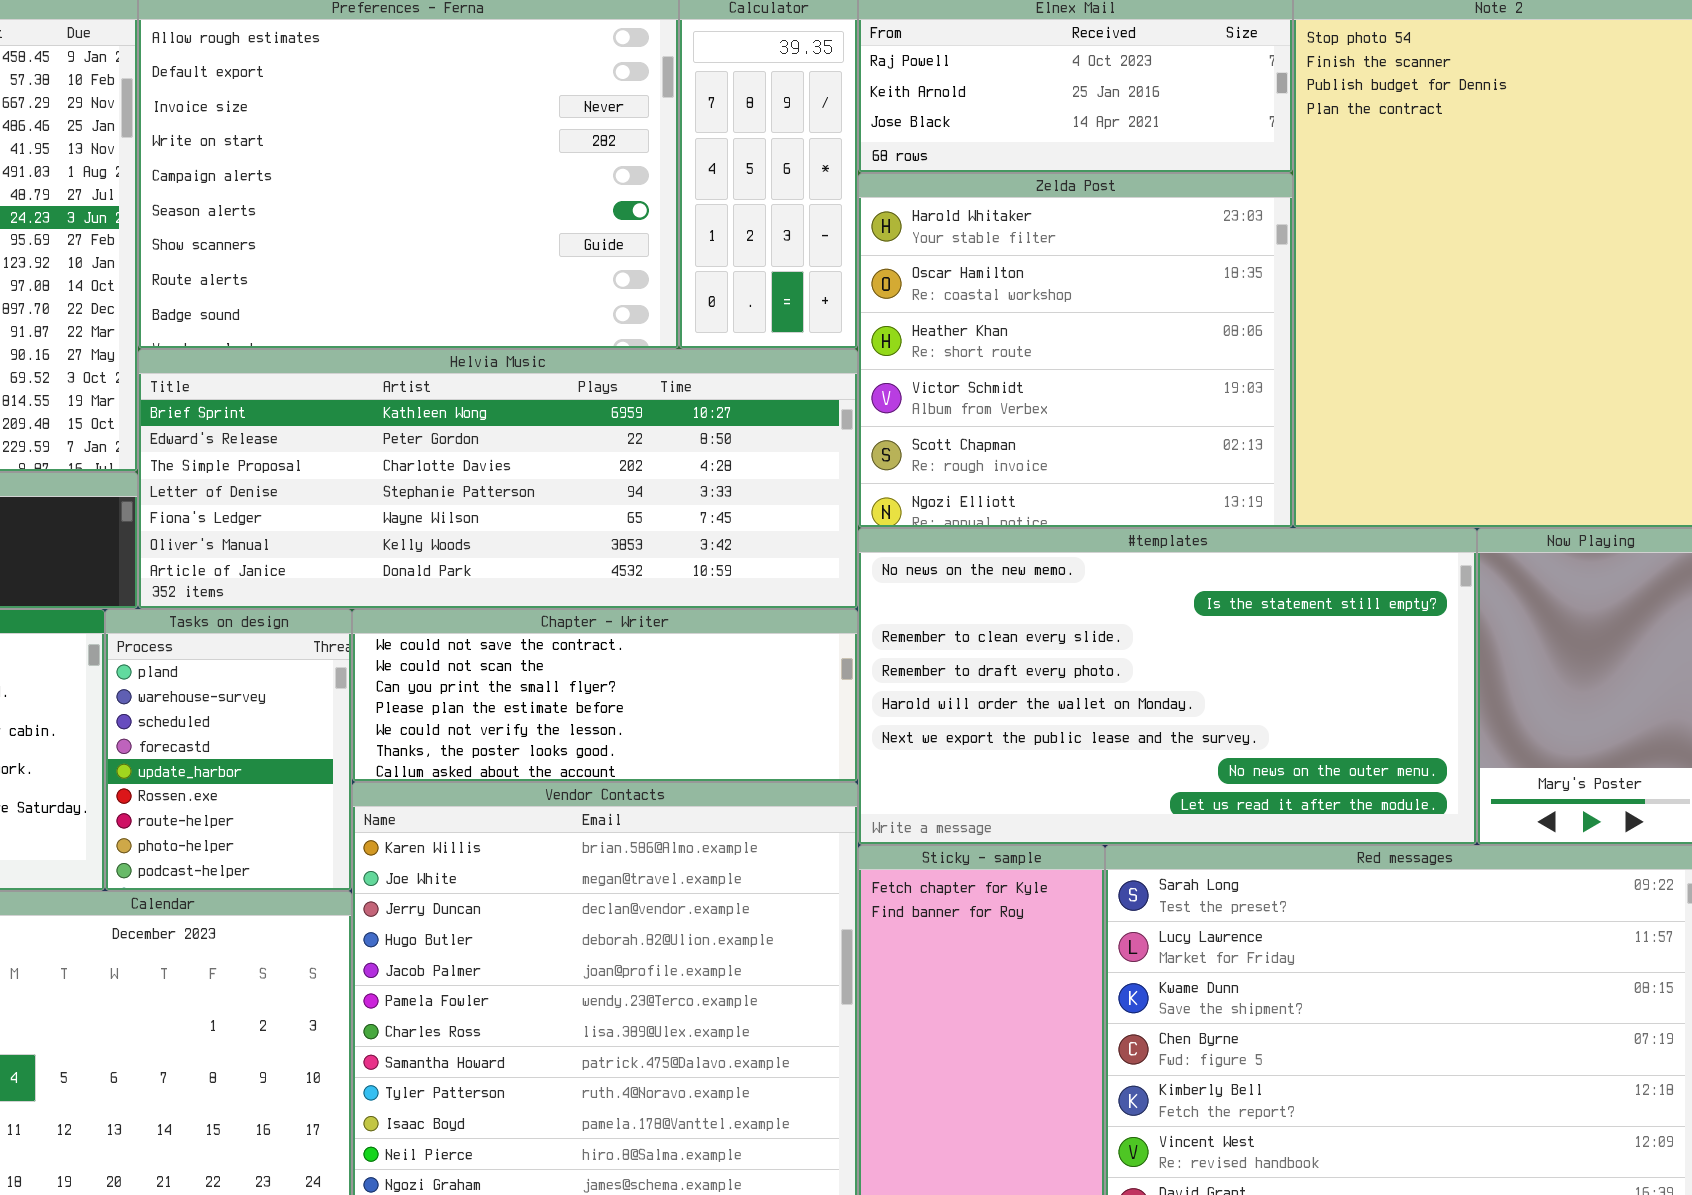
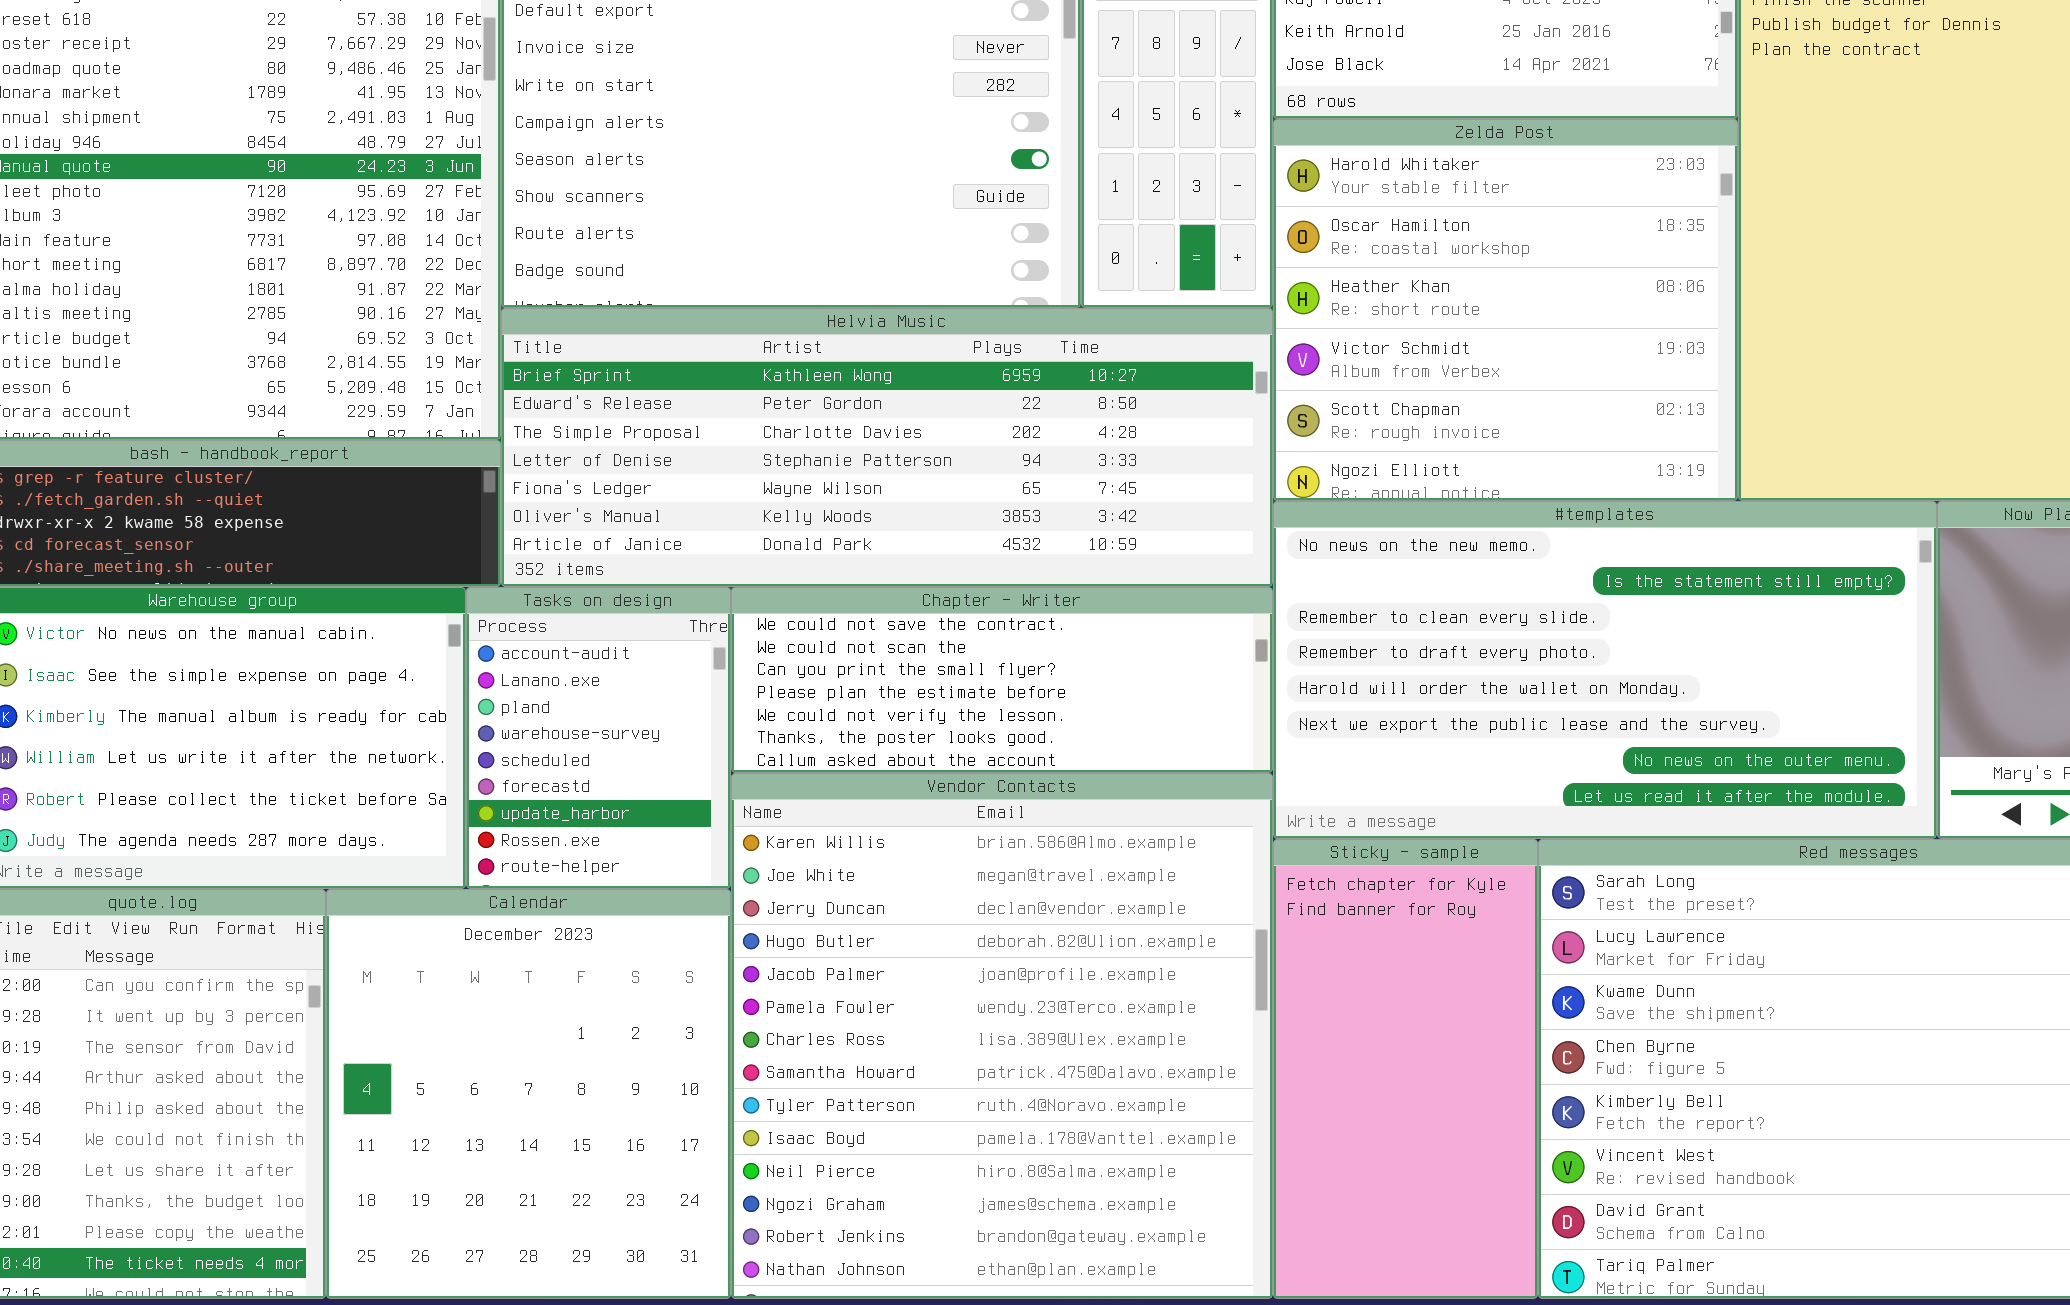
Tasks on design: [105,609,352,891] -> [466,587,731,889], scrolled up 2 rows

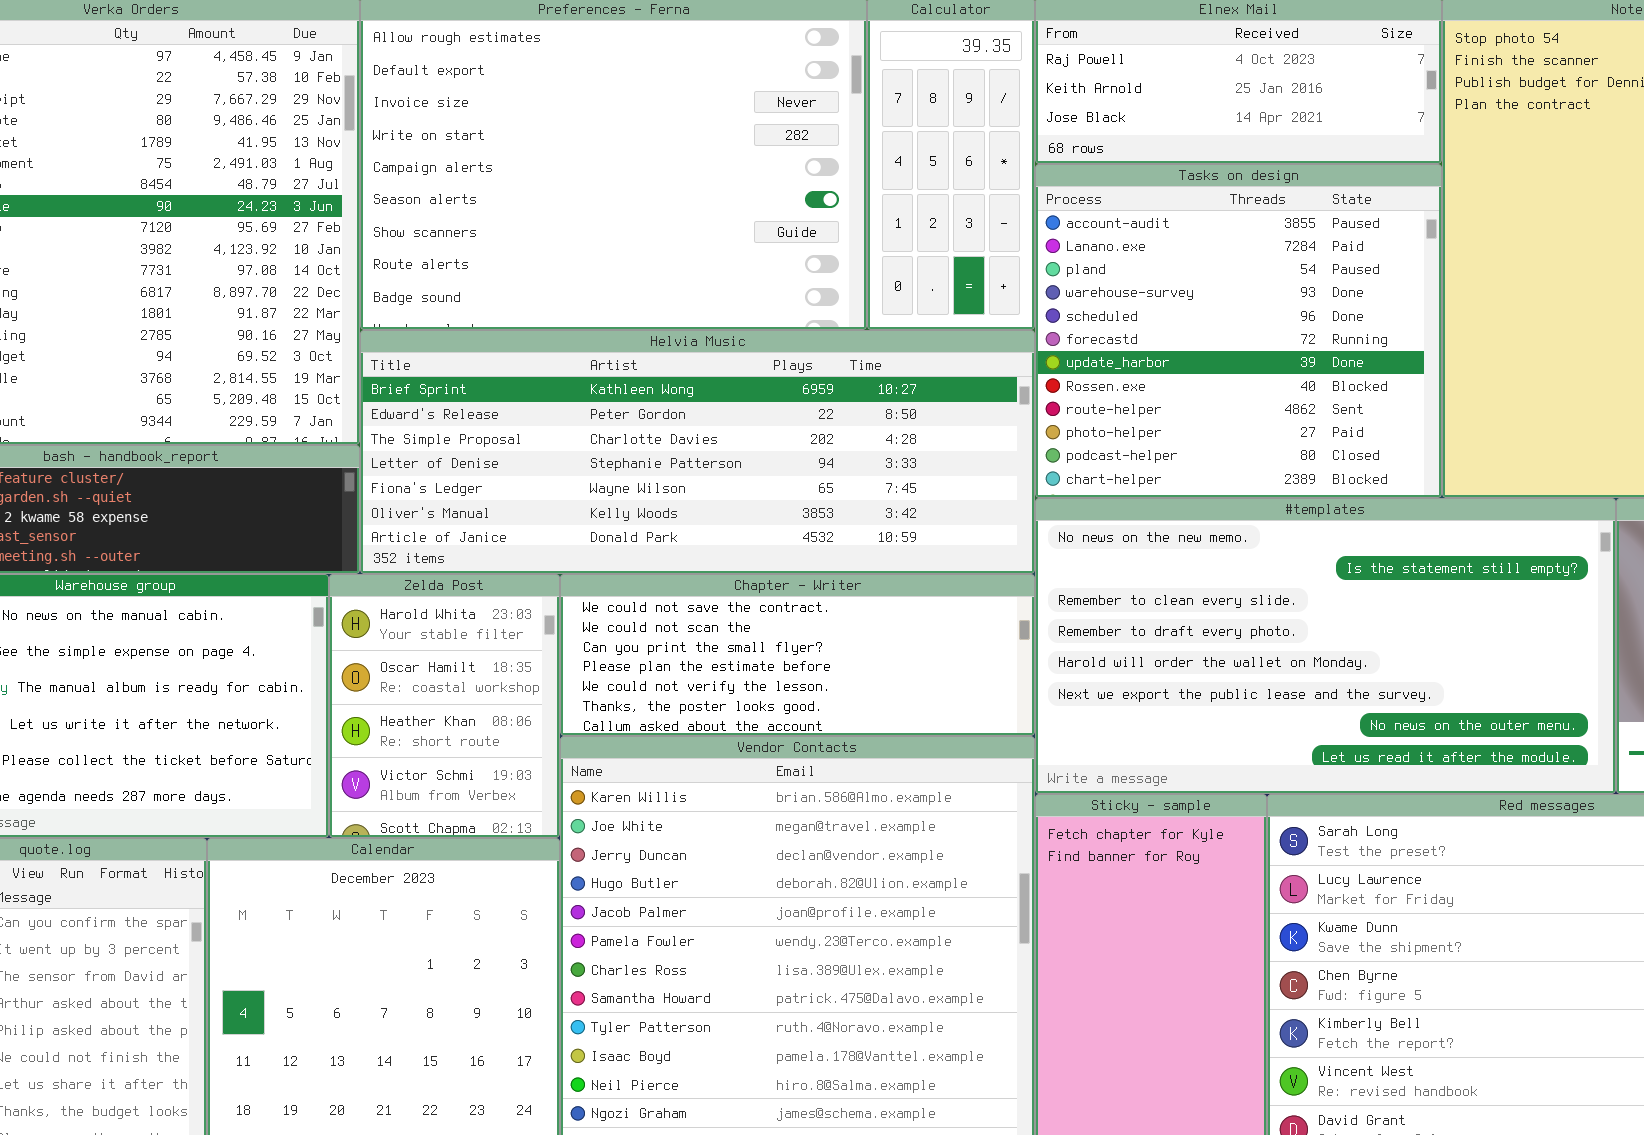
Zelda Post: [1273,119,1738,501] -> [329,574,560,838], moved, resized
Tasks on design: [466,587,731,889] -> [1035,164,1442,498], moved, resized

